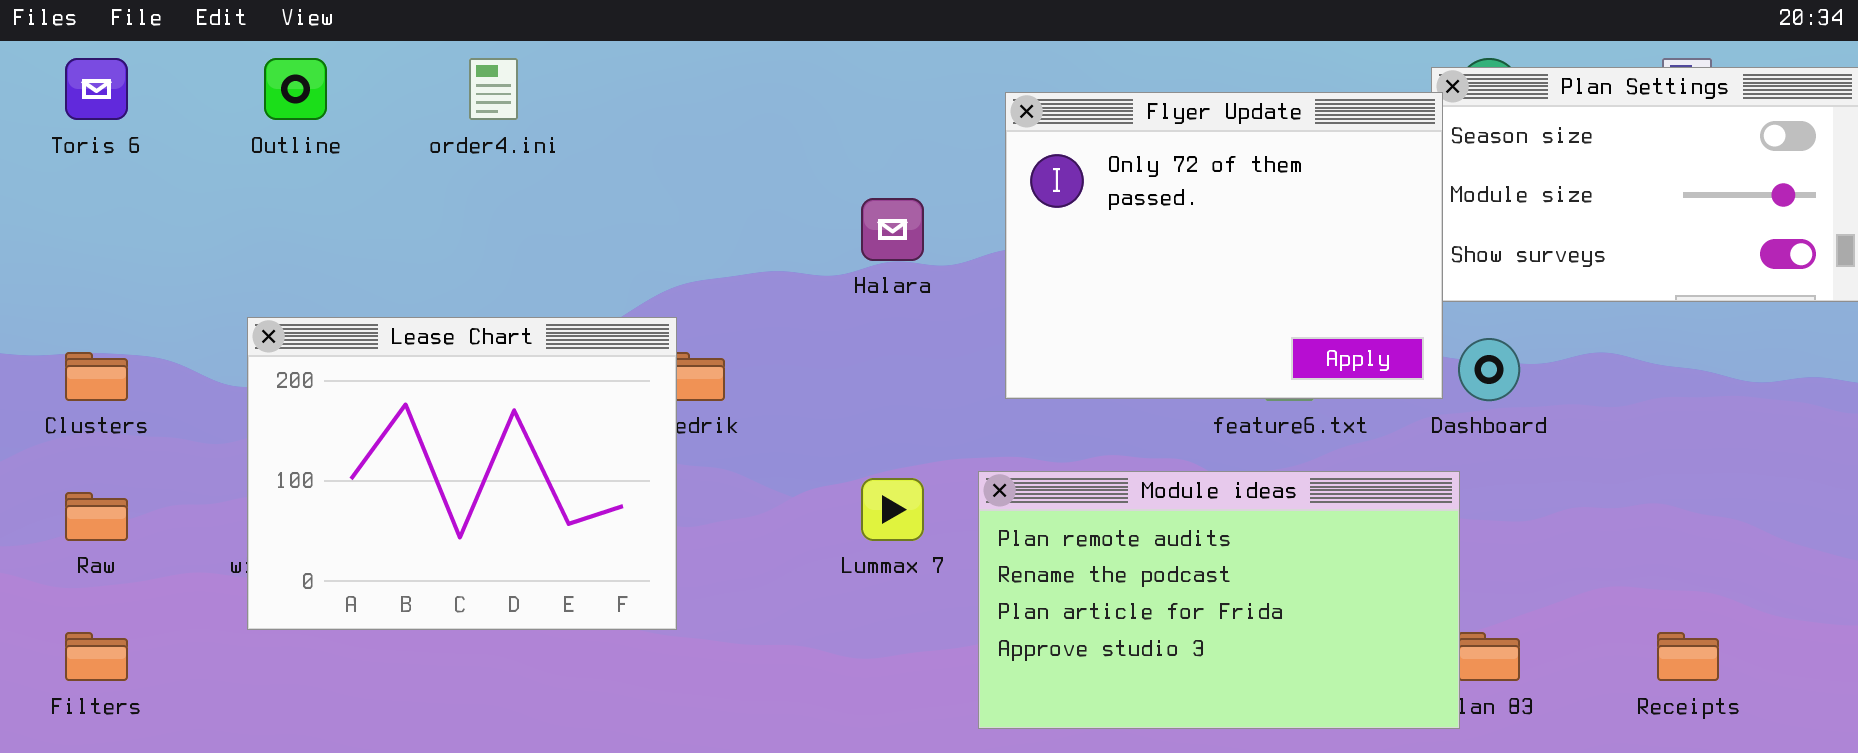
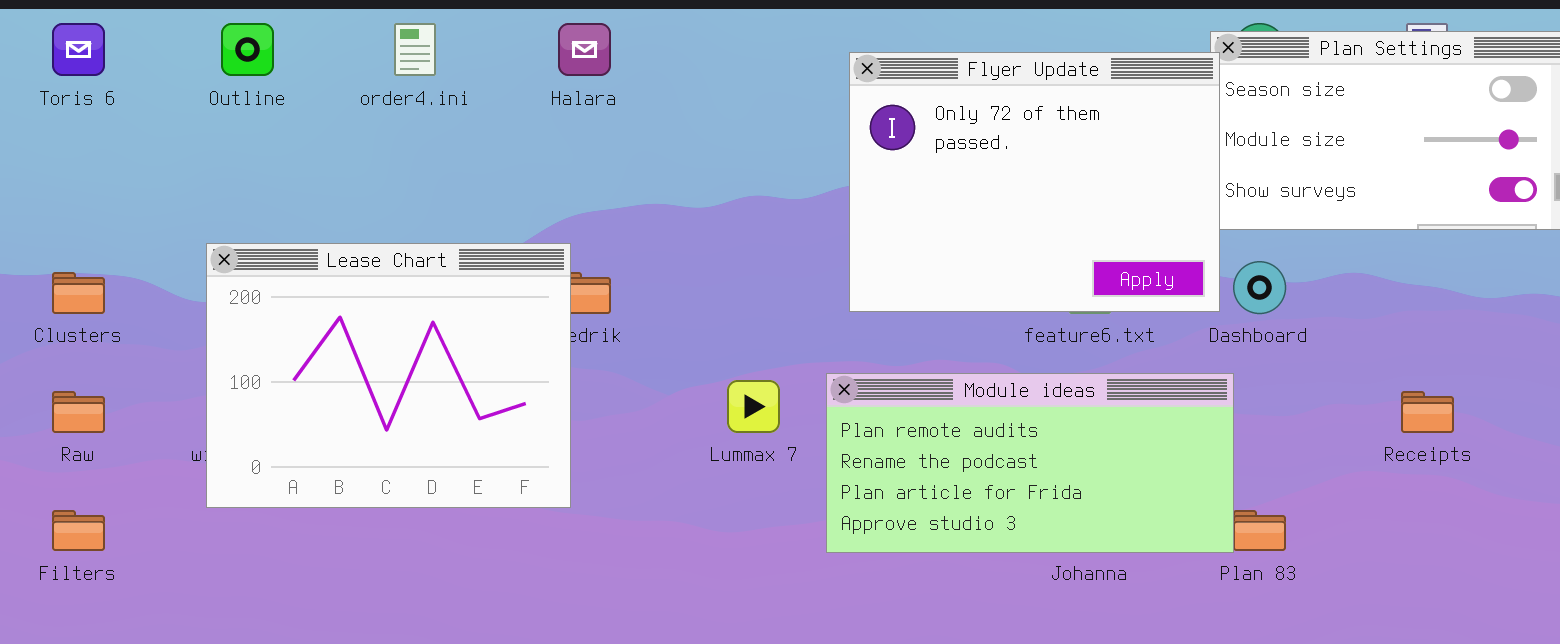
Halara: [861,198,924,261] -> [558,23,611,76], moved
Module ideas: [978,471,1460,729] -> [826,373,1234,553], resized
Receipts: [1657,632,1719,681] -> [1401,391,1454,433], moved

